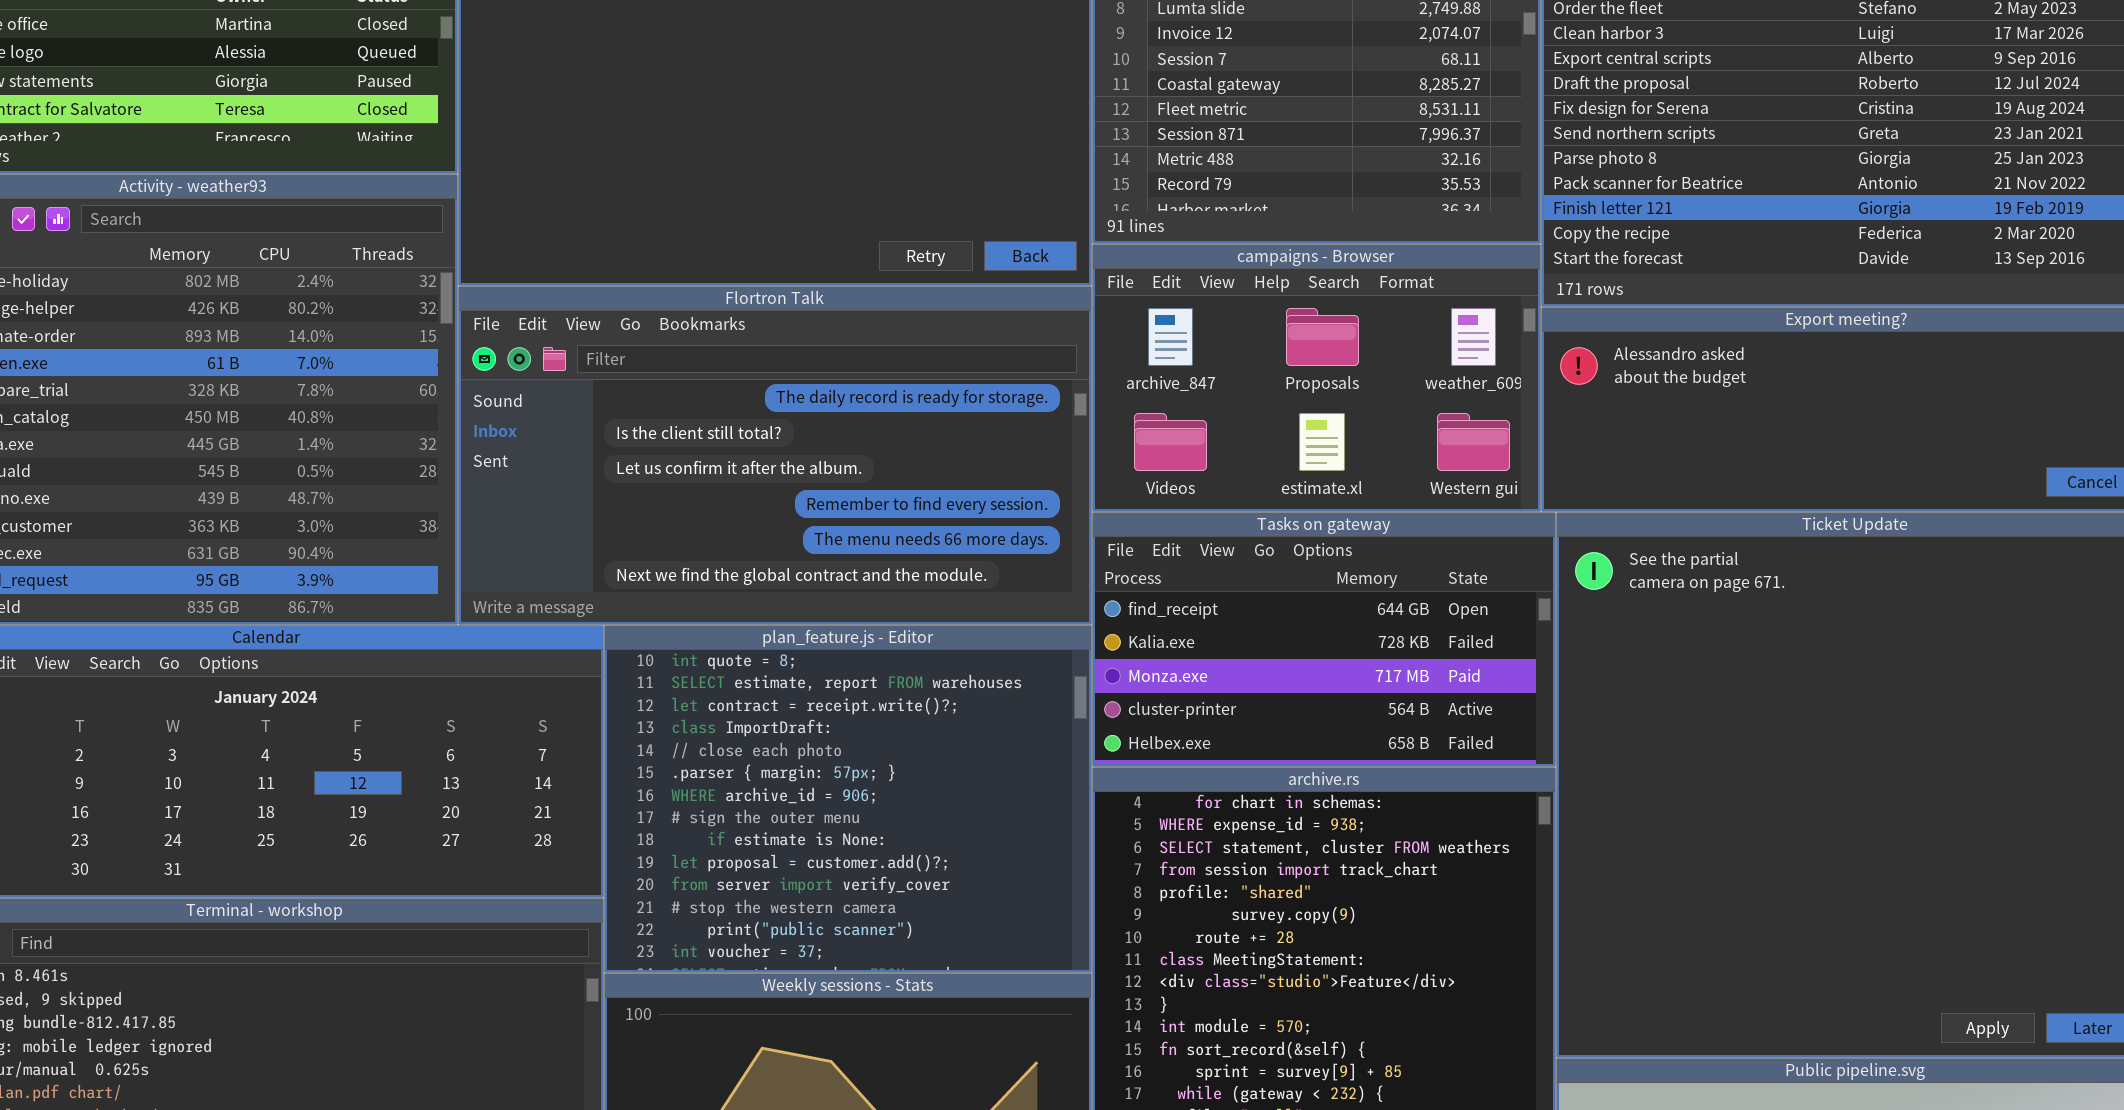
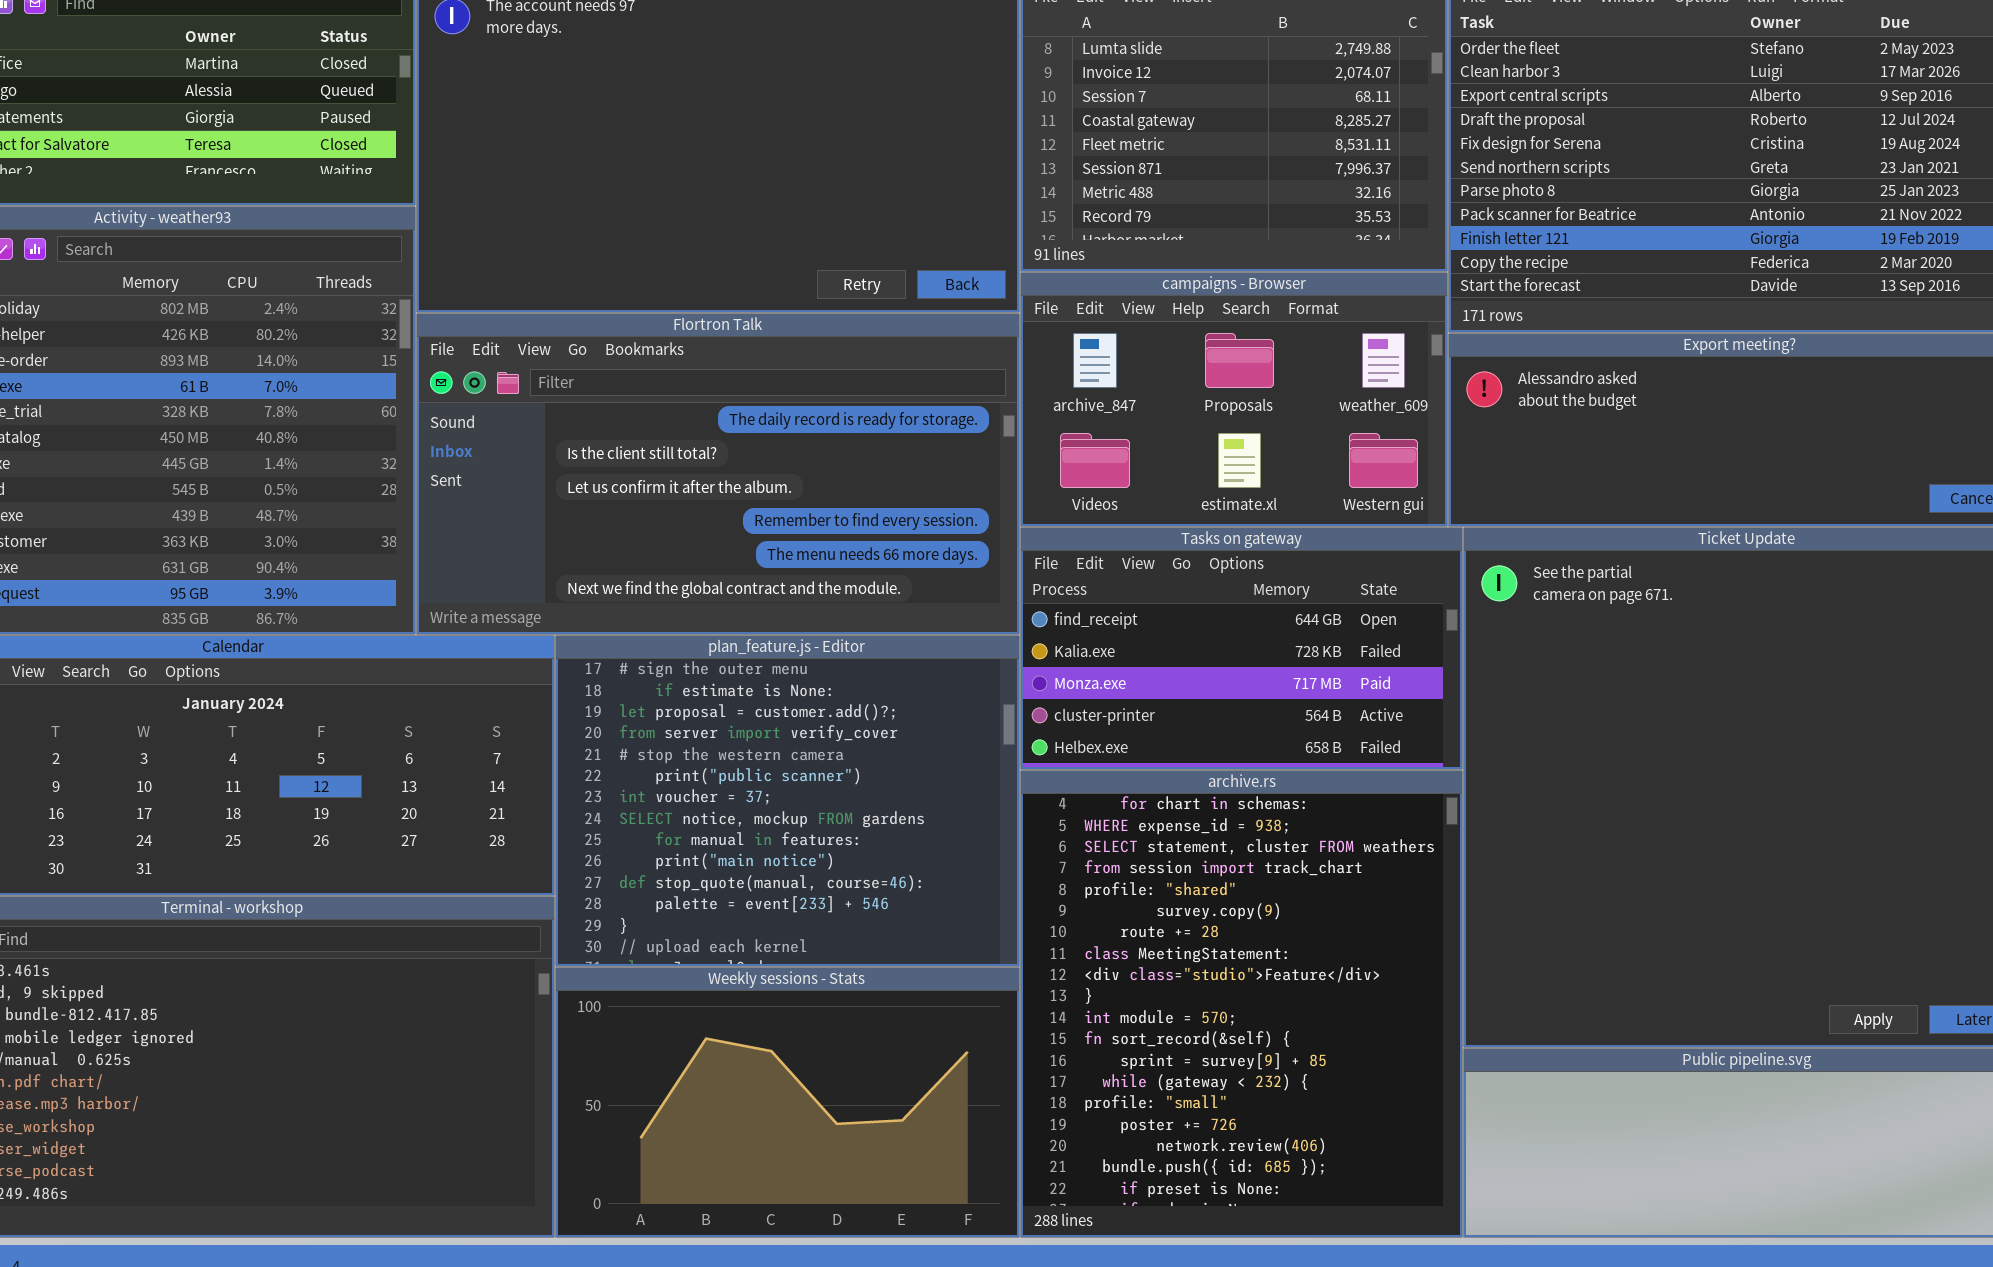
plan_feature.js - Editor: [604,625,1092,973] -> [555,635,1020,967], scrolled down 7 rows

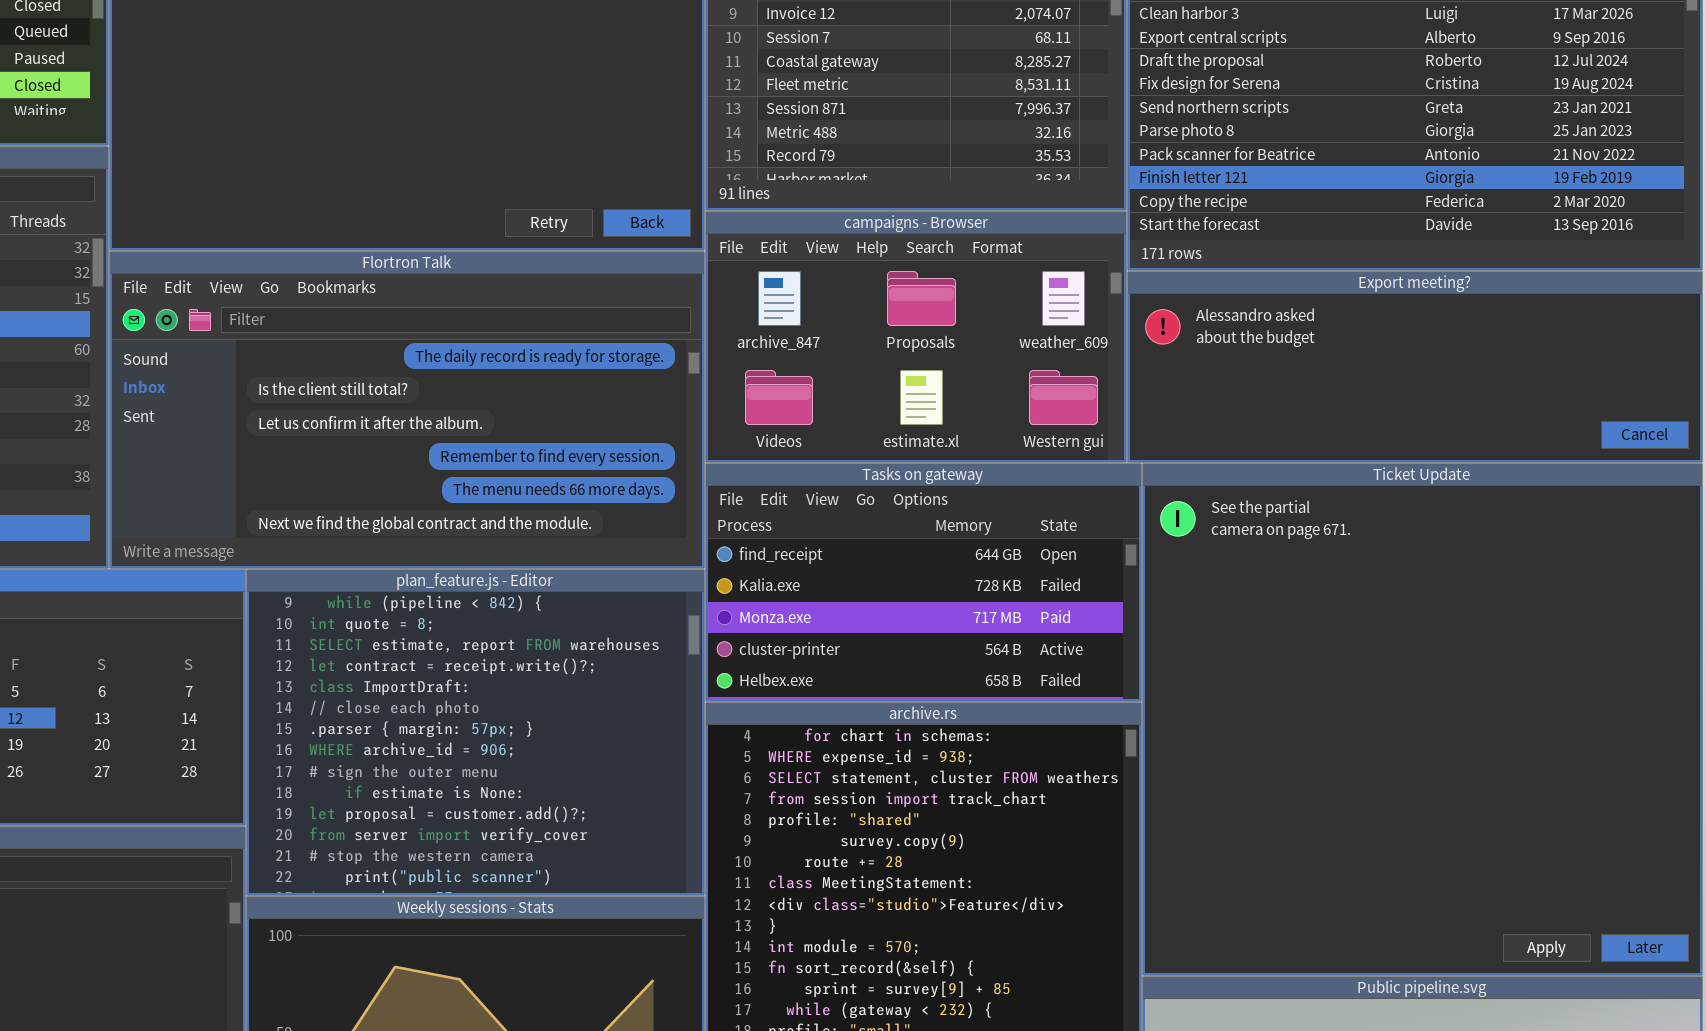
plan_feature.js - Editor: [555,635,1020,967] -> [246,569,705,896], scrolled up 8 rows

